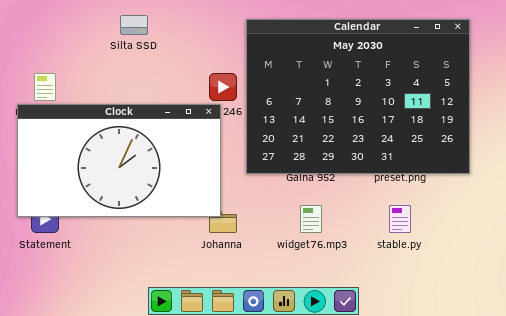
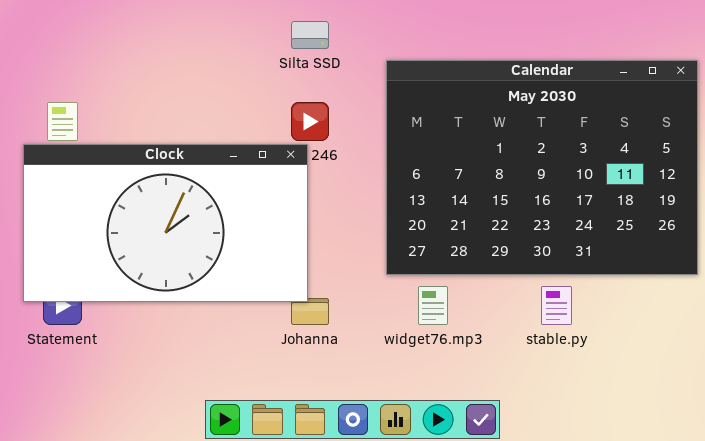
Silta SSD: [120,15,148,35] -> [291,21,329,49], moved
Calendar: [246,19,470,174] -> [386,60,698,275], moved

